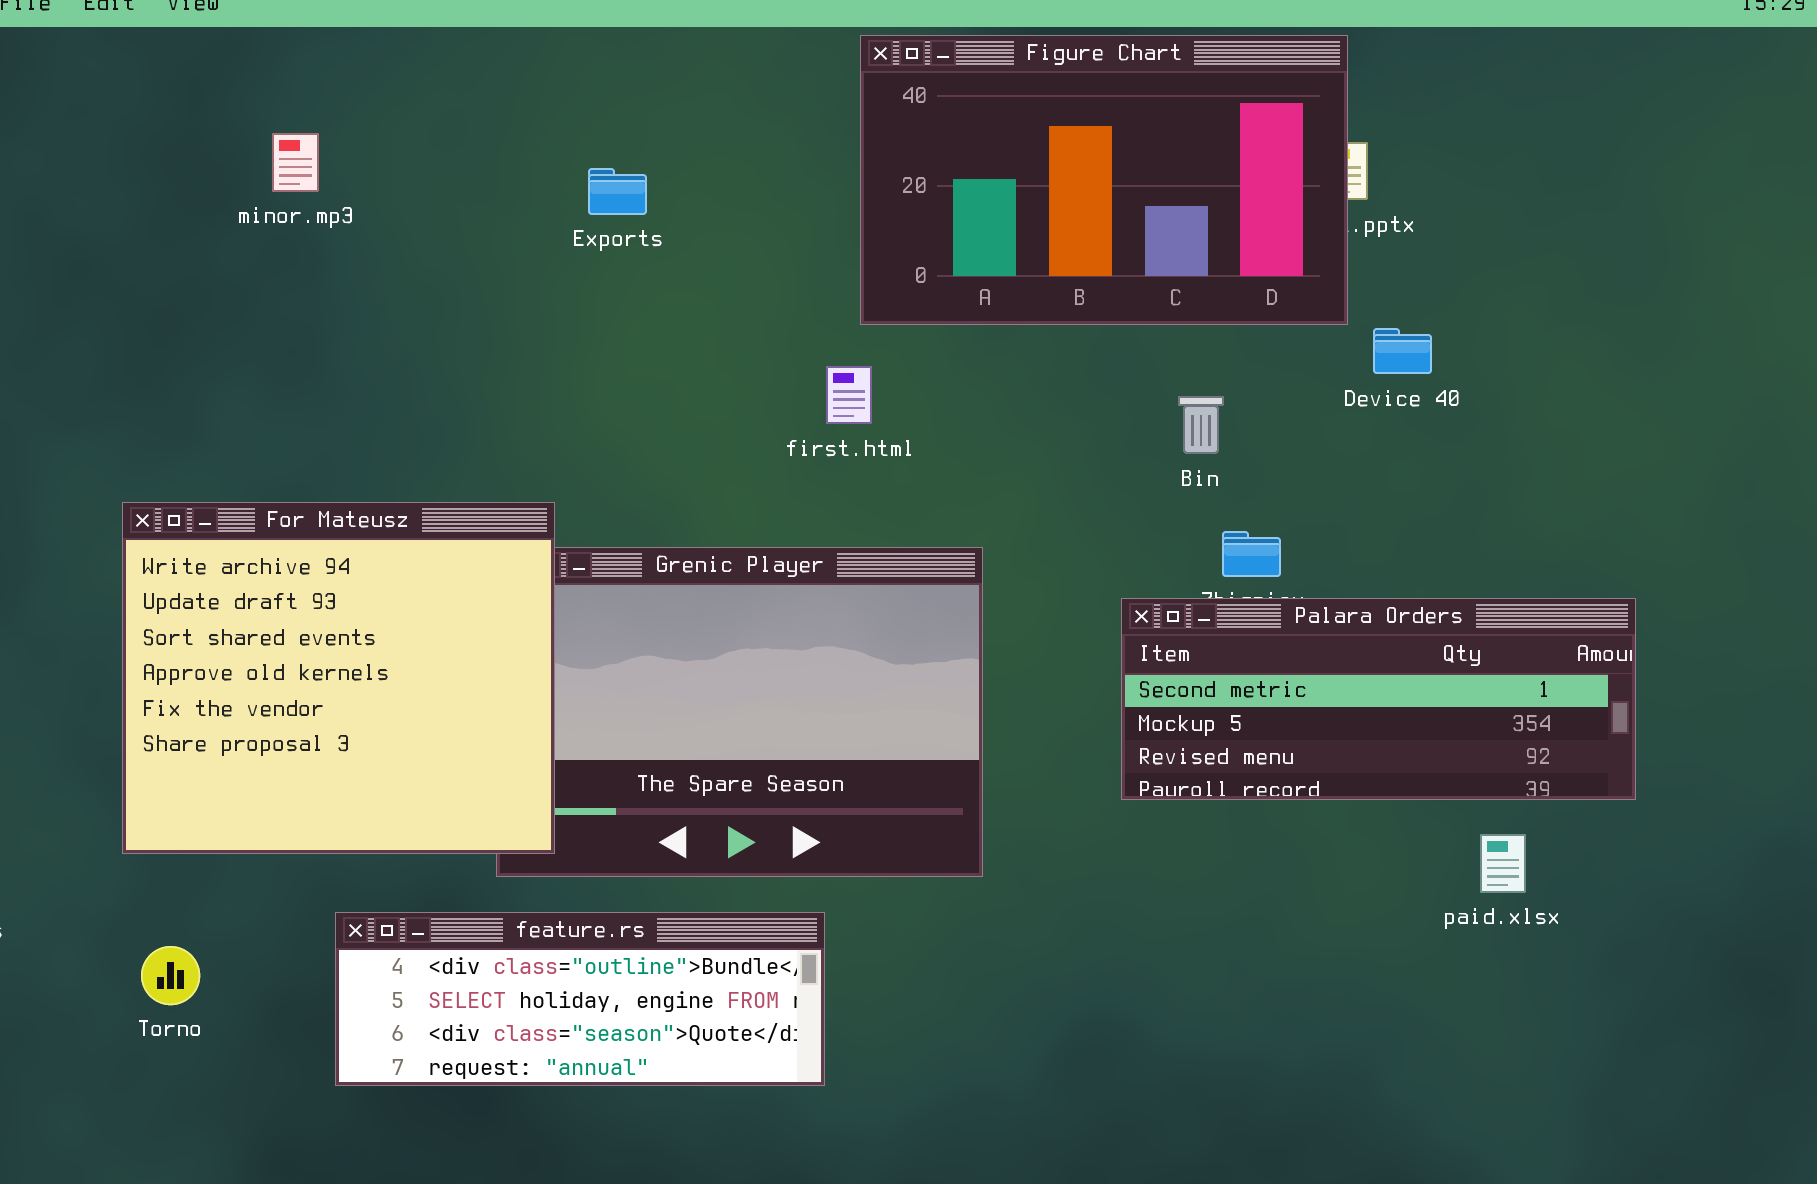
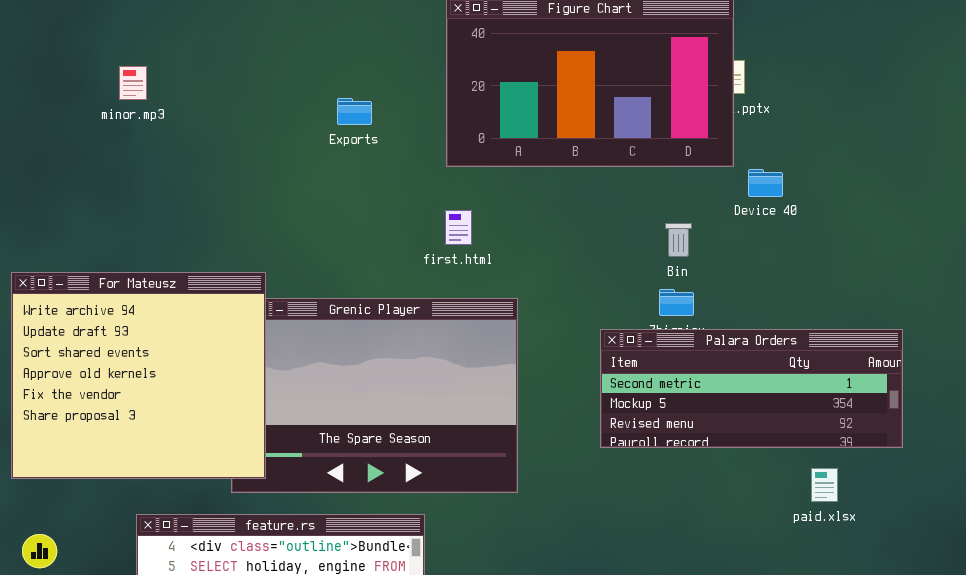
minor.mp3: [272,133,319,192] -> [119,66,147,100], moved
Exports: [588,168,647,215] -> [337,98,372,125], moved
first.html: [826,366,872,424] -> [445,210,472,245], moved
Bin: [1178,396,1224,454] -> [665,223,692,257], moved

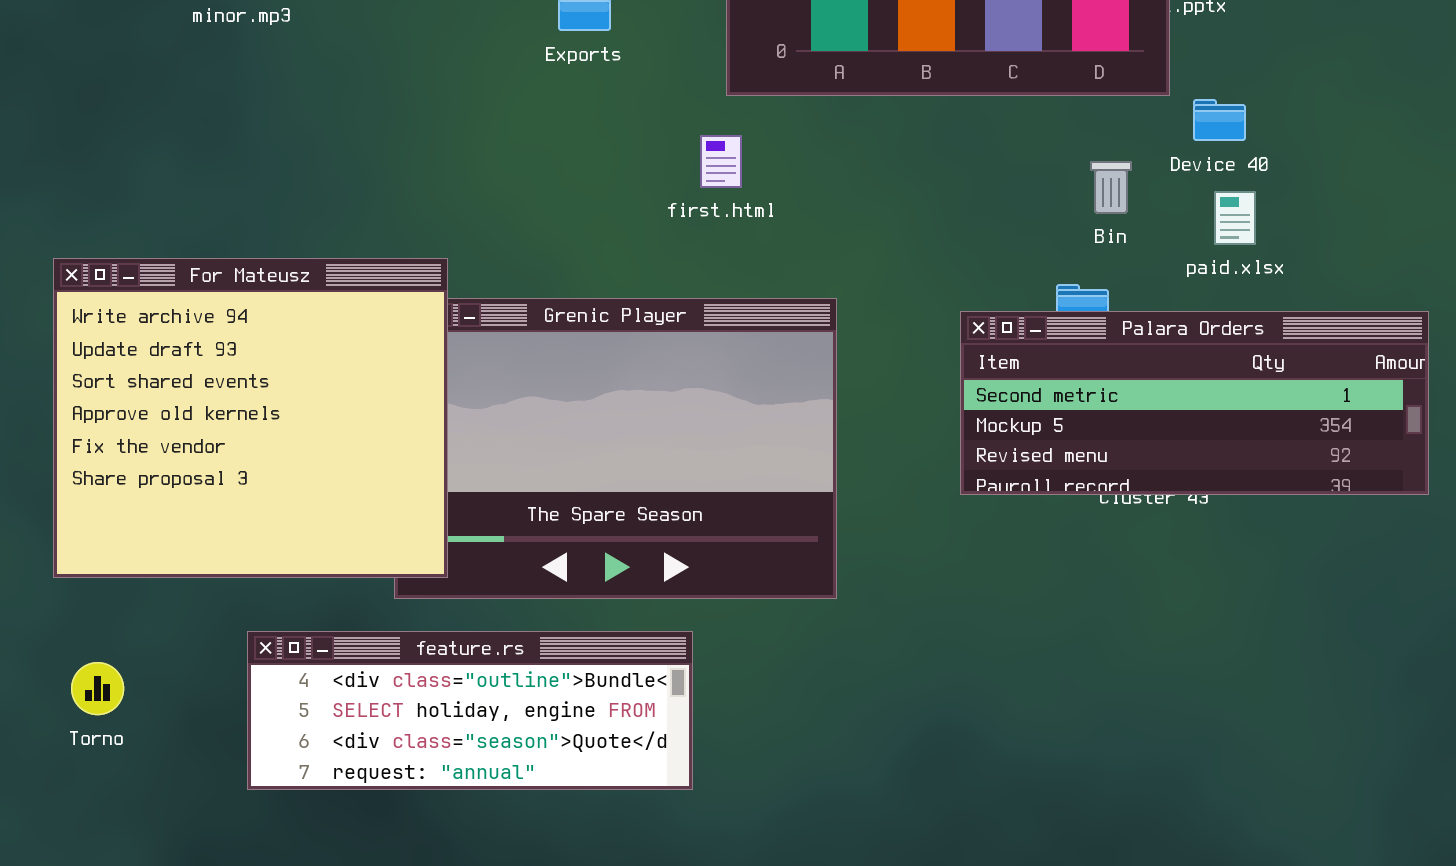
first.html: [445,210,472,245] -> [700,135,742,188], moved
Bin: [665,223,692,257] -> [1090,161,1132,214], moved
Palara Orders: [600,329,903,448] -> [960,311,1429,495], moved
paid.xlsx: [811,468,838,502] -> [1214,191,1256,245], moved

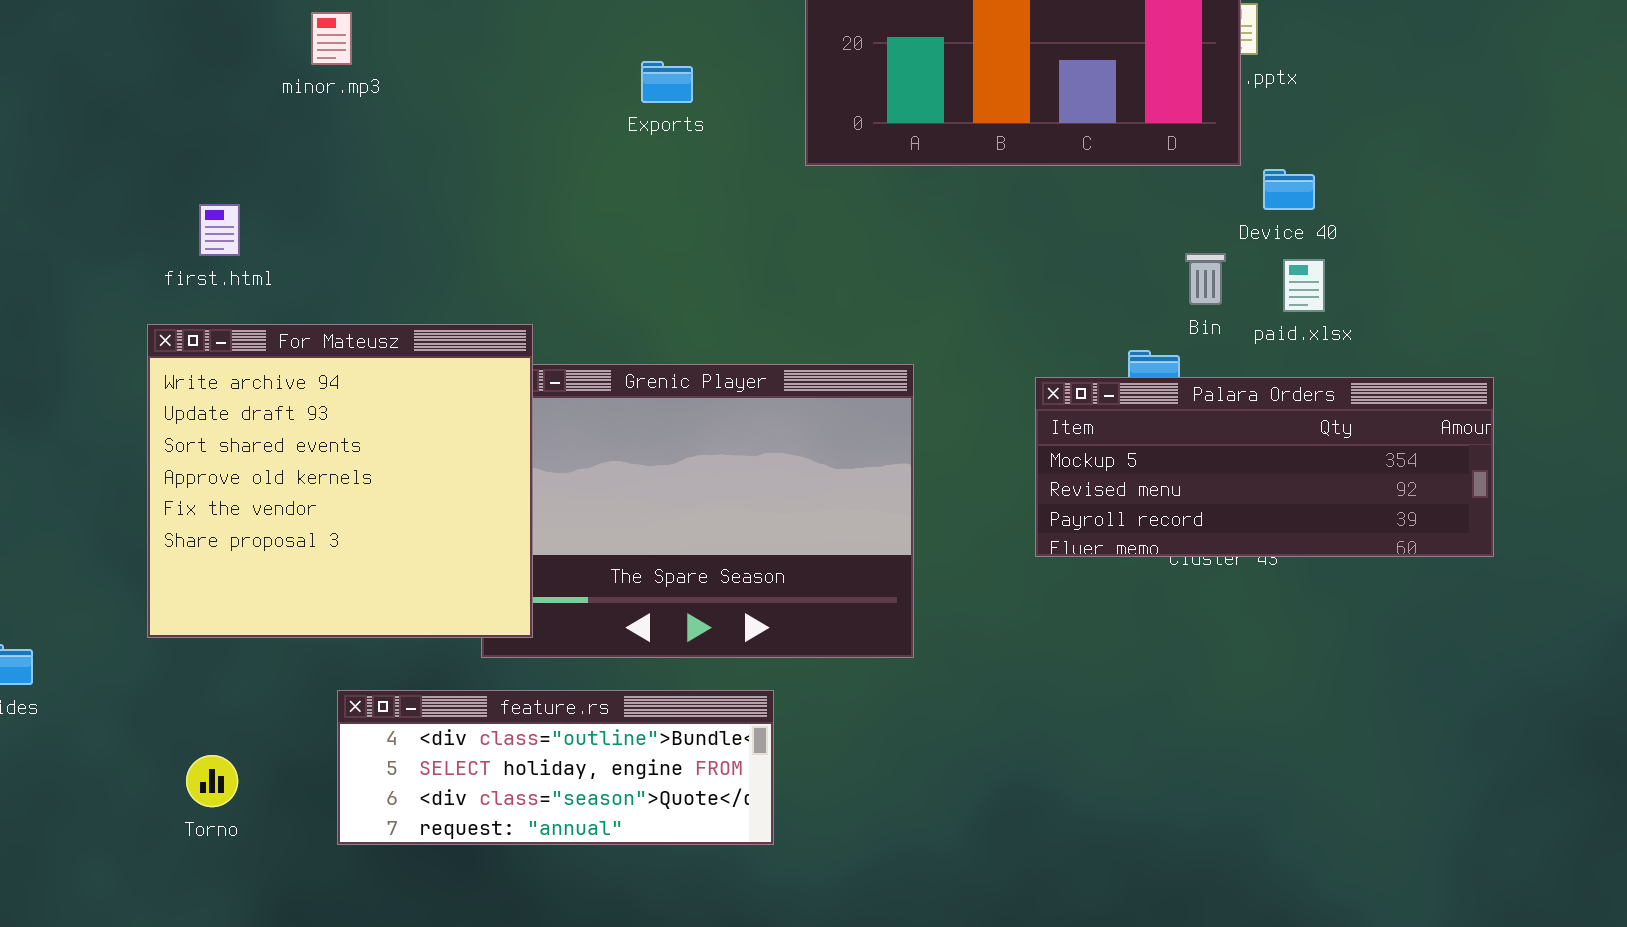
first.html: [700,135,742,188] -> [199,204,240,256], moved
Bin: [1090,161,1132,214] -> [1185,253,1226,305], moved
Palara Orders: [960,311,1429,495] -> [1035,377,1494,557], scrolled down 1 row
Torno: [71,662,124,715] -> [186,755,238,807], moved

